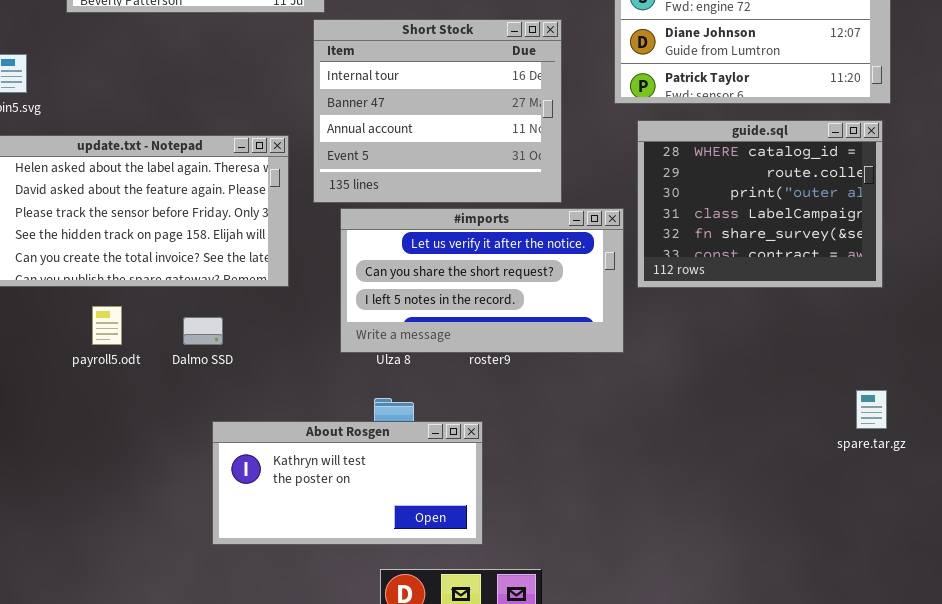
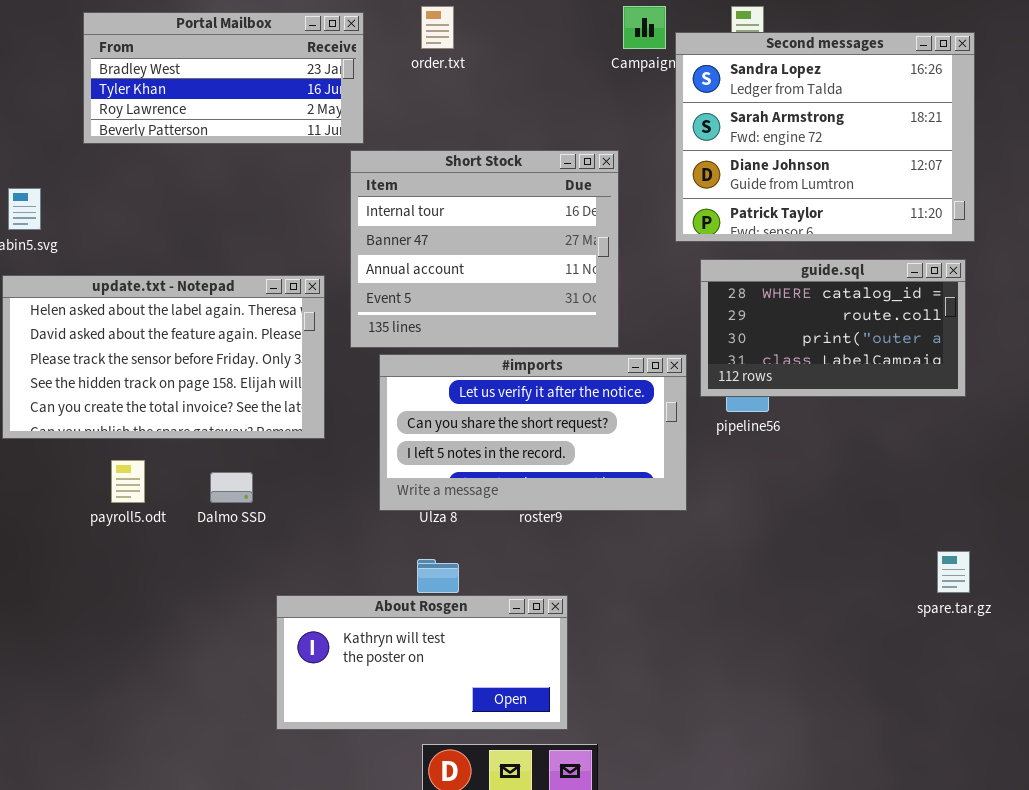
guide.sql: [637,120,883,288] -> [700,259,966,397], resized
About Rosgen: [212,421,483,545] -> [276,595,568,730], moved

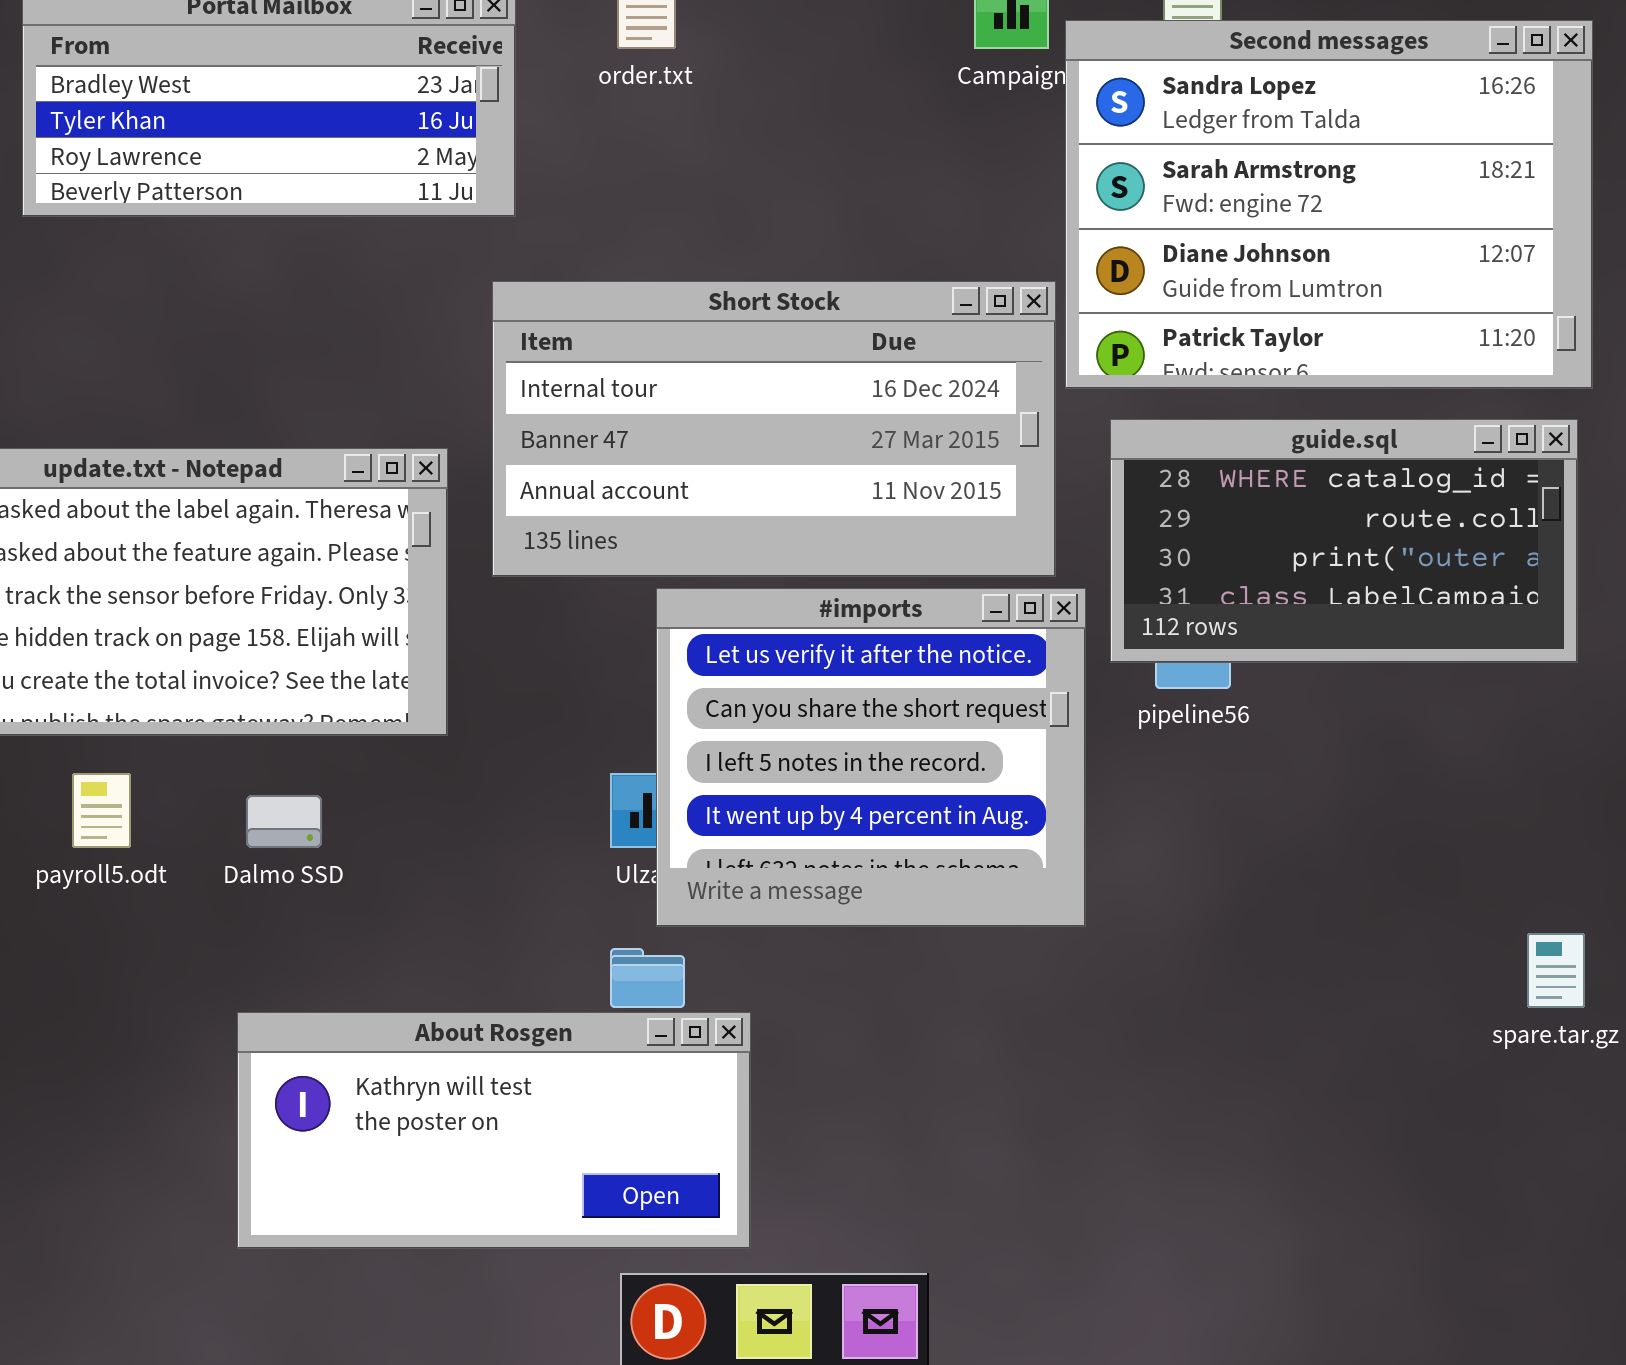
Short Stock: [350,150,619,348] -> [492,281,1056,577], resized
#imports: [379,354,687,511] -> [656,588,1086,927], resized
About Rosgen: [276,595,568,730] -> [237,1012,751,1249], moved

